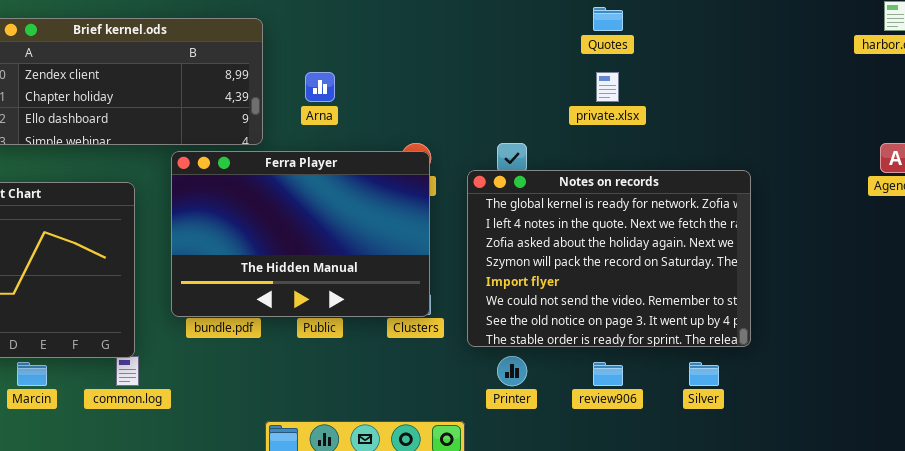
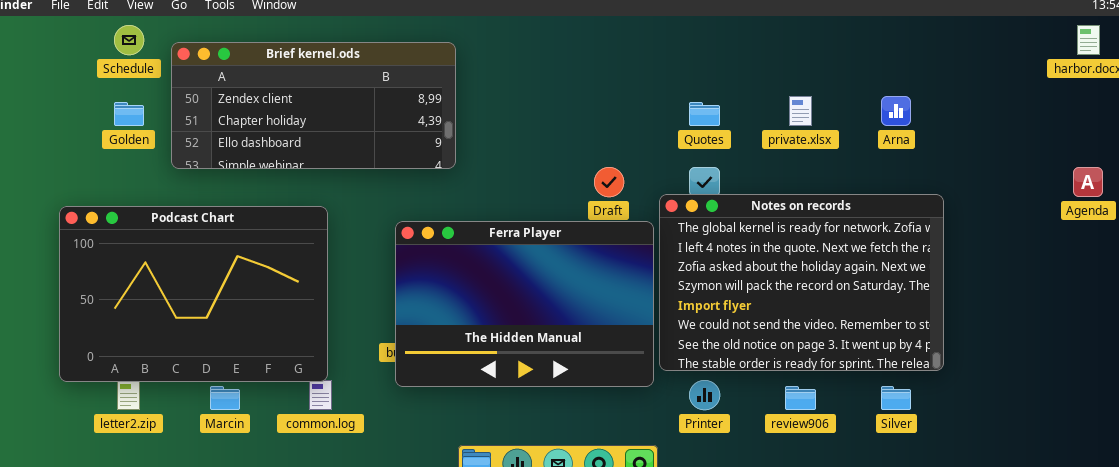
Quotes: [593,7,623,31] -> [689,102,720,126], moved
Arna: [305,72,335,102] -> [881,96,911,126], moved
Ferra Player: [171,151,430,317] -> [395,221,654,387], moved

